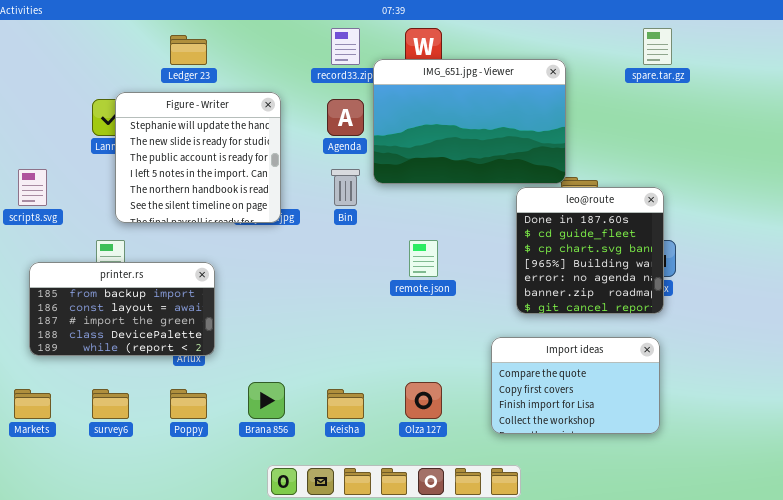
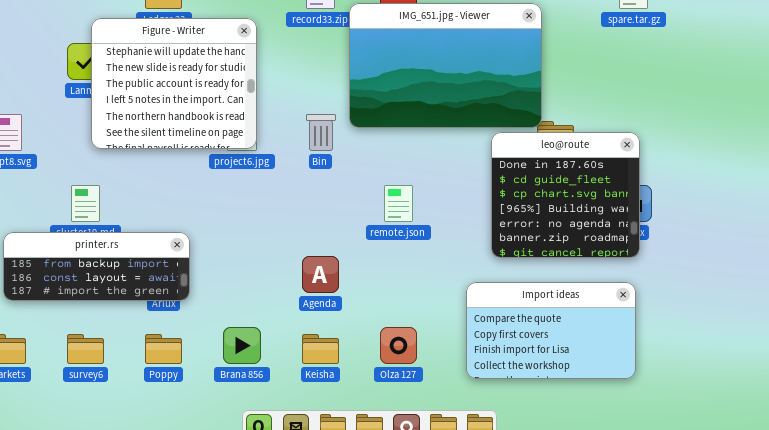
Figure - Writer: [115,92,281,223] -> [91,18,257,149], moved
Agenda: [327,99,364,136] -> [302,256,339,293], moved
printer.rs: [29,262,215,356] -> [3,232,190,301], resized

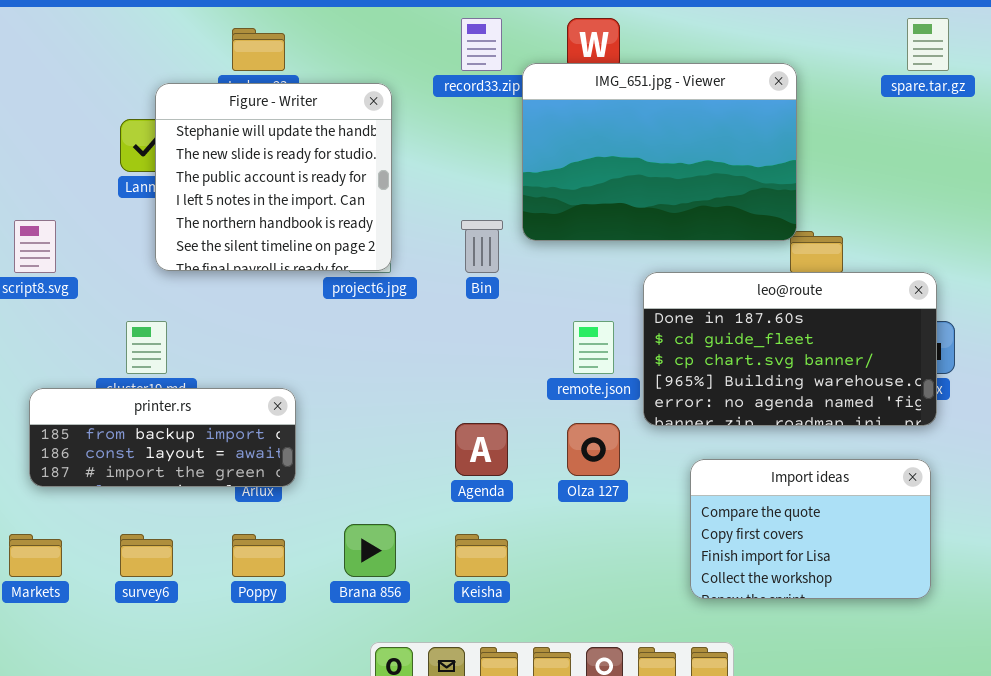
leo@route: [491,132,640,258] -> [643,272,937,426], resized
Olza 127: [380,327,417,364] -> [567,423,620,476], moved

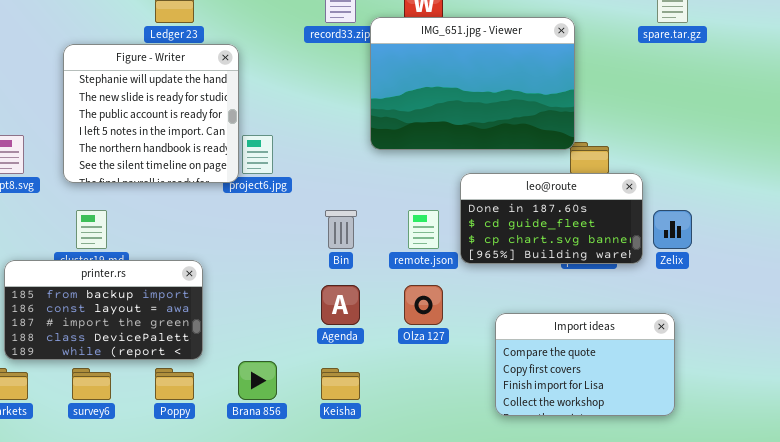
Figure - Writer: [155,83,392,271] -> [63,44,239,183], moved
Bin: [461,220,503,273] -> [325,210,357,249], moved
leo@route: [643,272,937,426] -> [460,173,643,264], resized
printer.rs: [29,388,296,487] -> [4,260,203,360], resized

